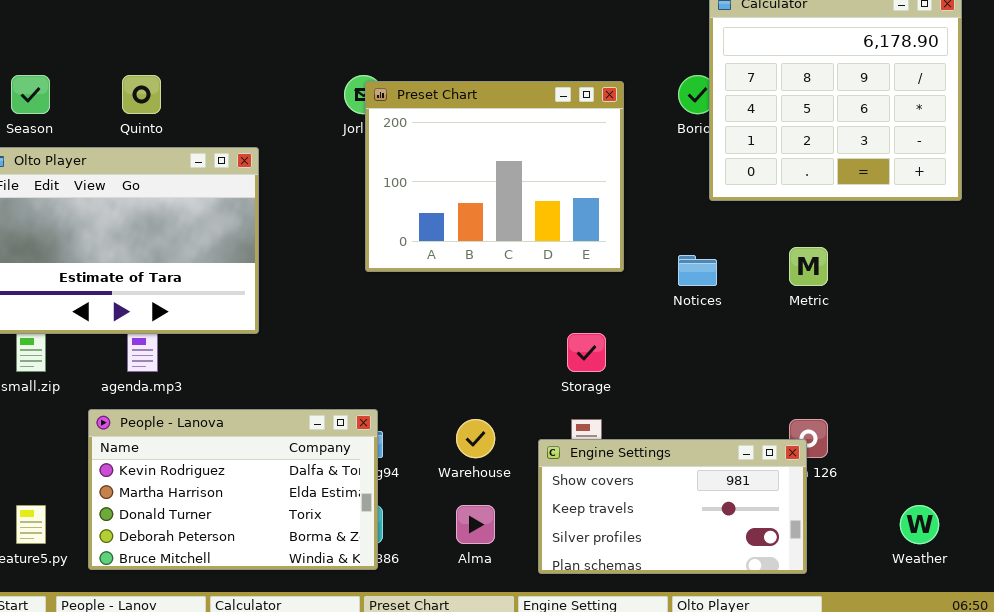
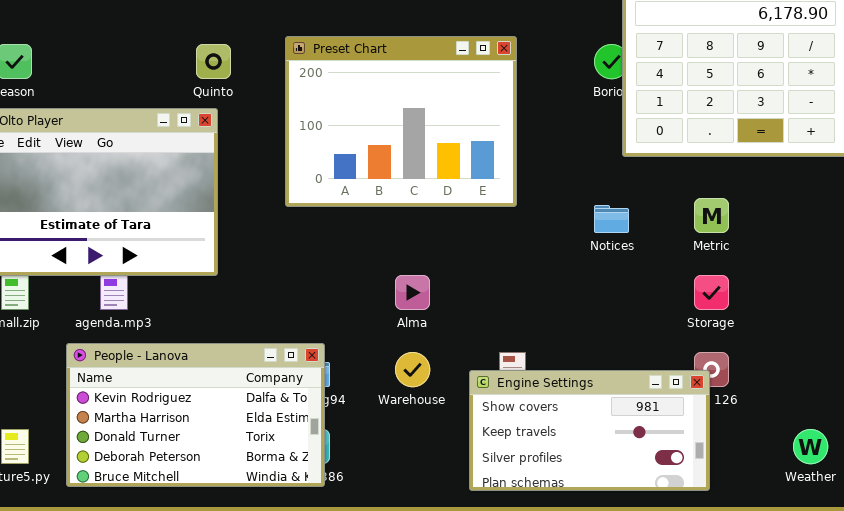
Quinto: [122,75,161,114] -> [196,44,231,79], moved
Preset Chart: [365,81,624,272] -> [285,36,517,207], moved
Storage: [567,333,606,372] -> [694,275,729,310], moved
Alma: [456,505,495,544] -> [395,275,430,310], moved

